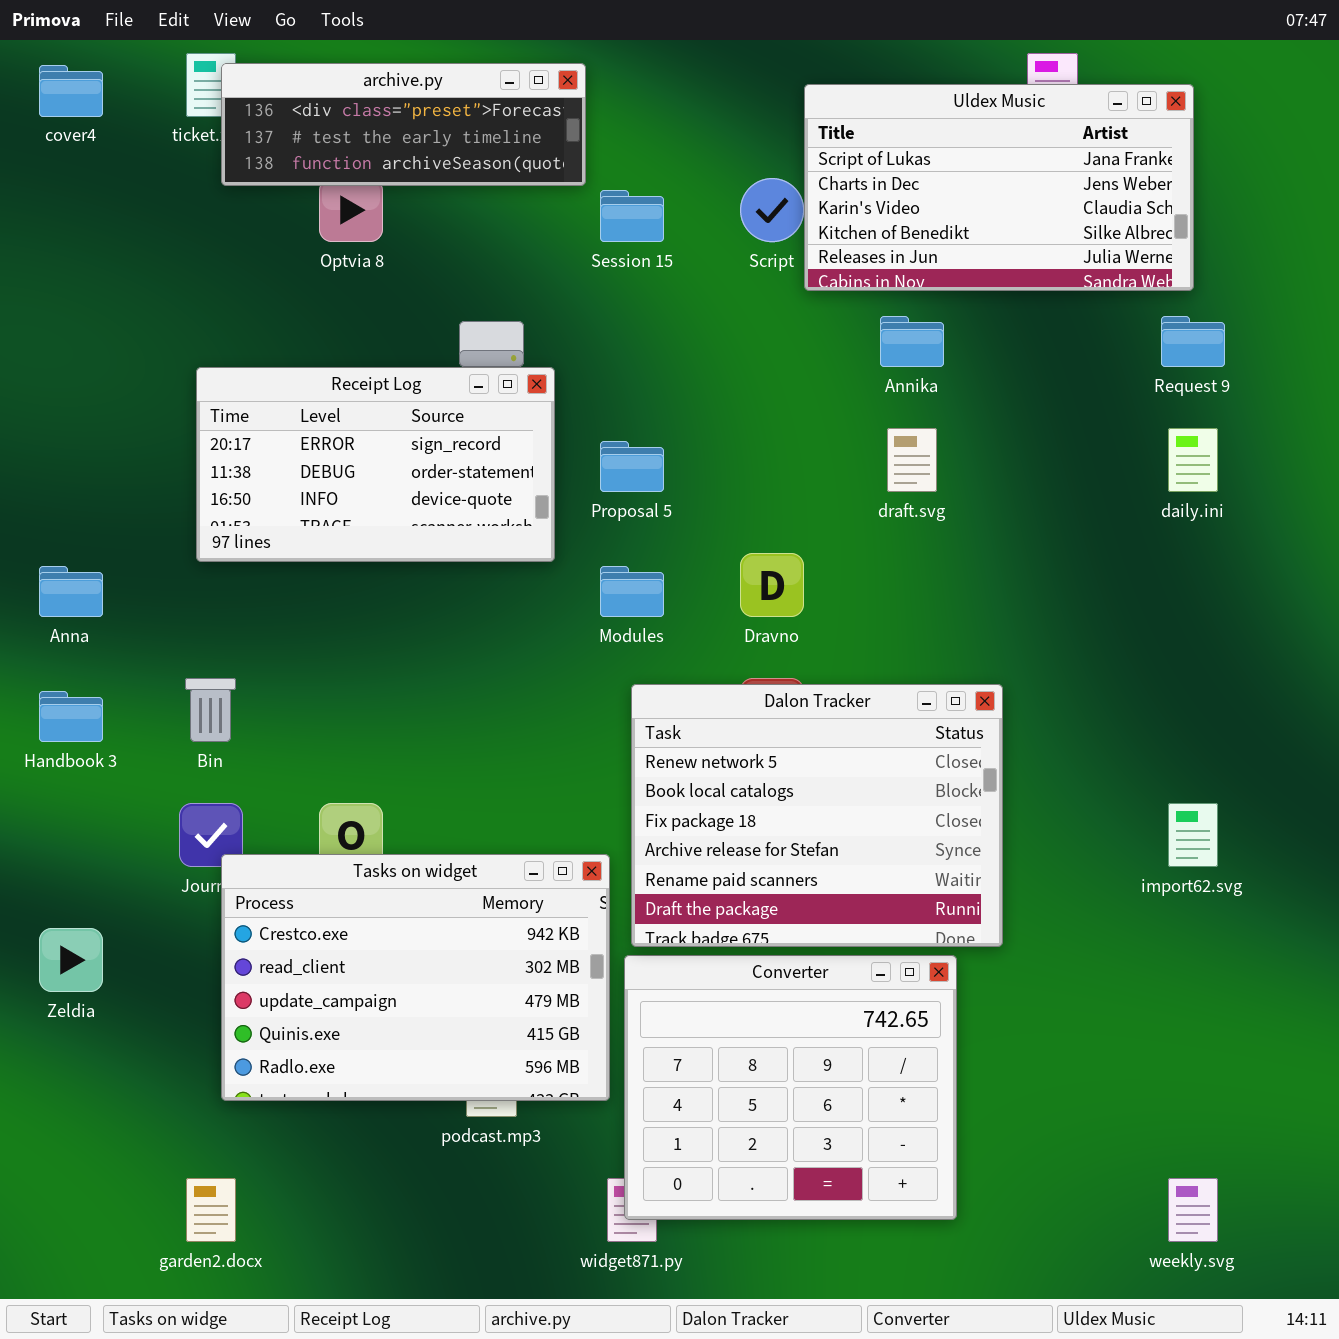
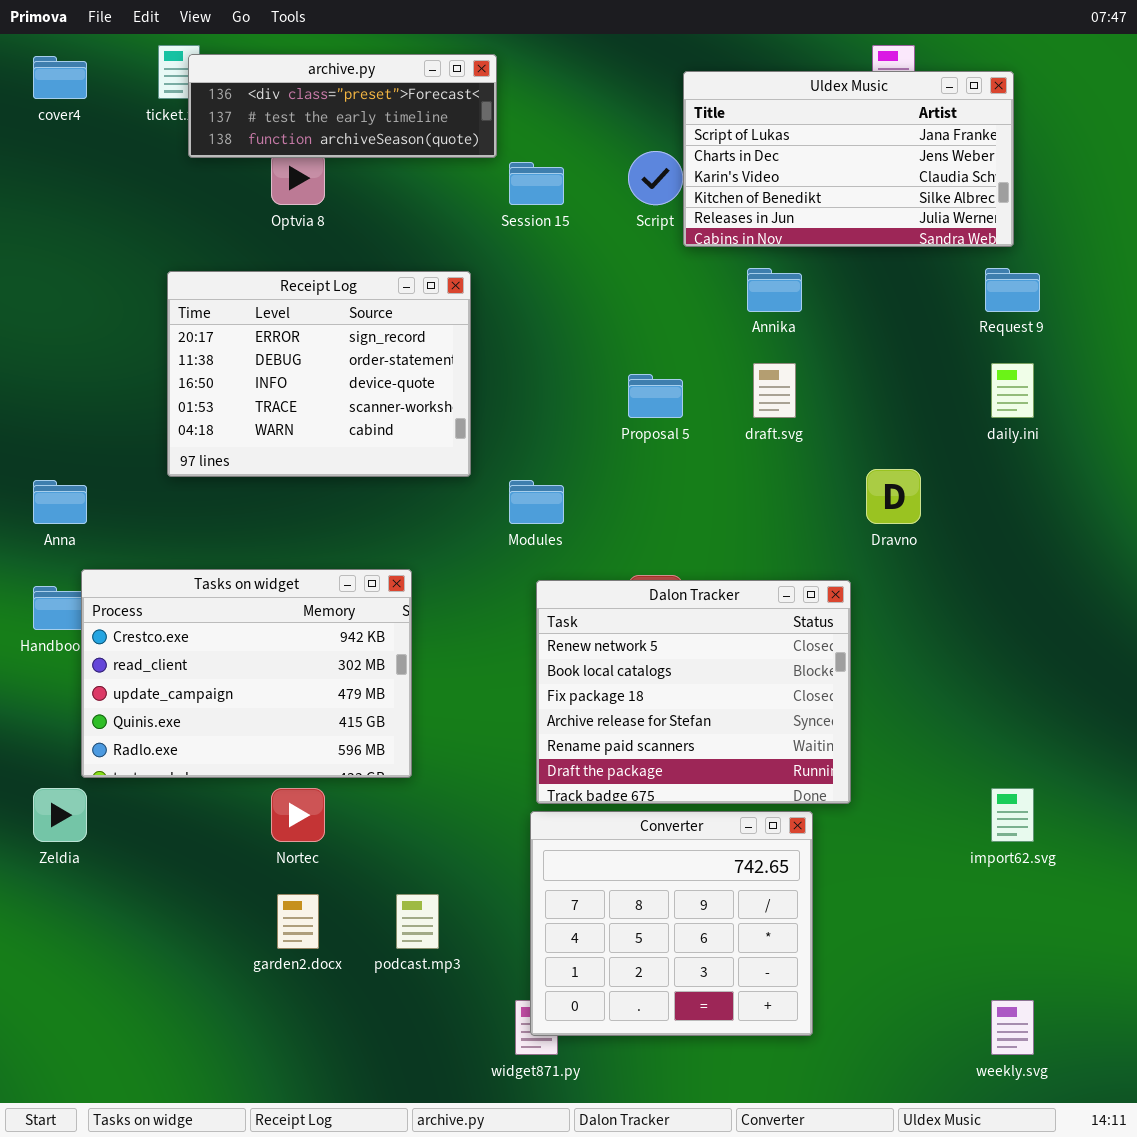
Receipt Log: [196,367,555,562] -> [167,271,471,477], resized
Proposal 5: [600,441,664,492] -> [628,374,683,418], moved
Dravno: [740,553,804,617] -> [866,469,921,524], moved
import62.svg: [1168,803,1218,867] -> [991,788,1034,842], moved
Tasks on widget: [221,854,610,1101] -> [81,569,412,778], moved
garden2.docx: [186,1178,236,1242] -> [277,894,319,949], moved

